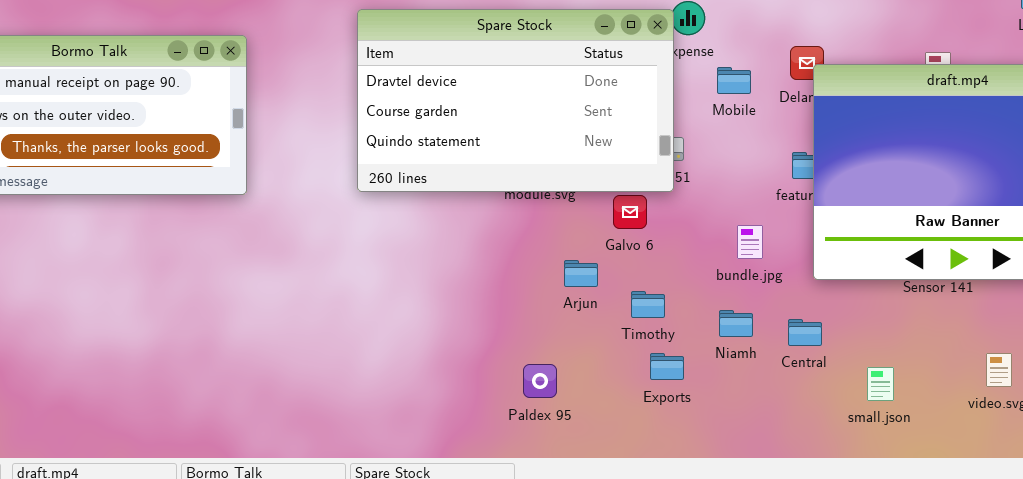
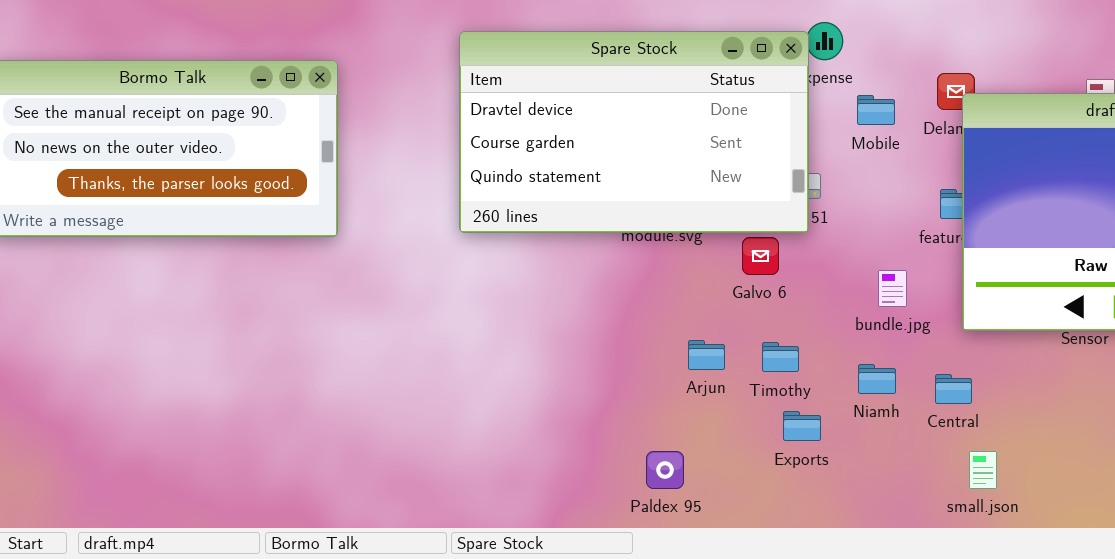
Arjun: [564,260,598,287] -> [688,340,725,370], moved
Paldex 95: [523,364,557,398] -> [646,451,684,489], moved
small.json: [867,367,894,401] -> [969,451,997,489], moved

